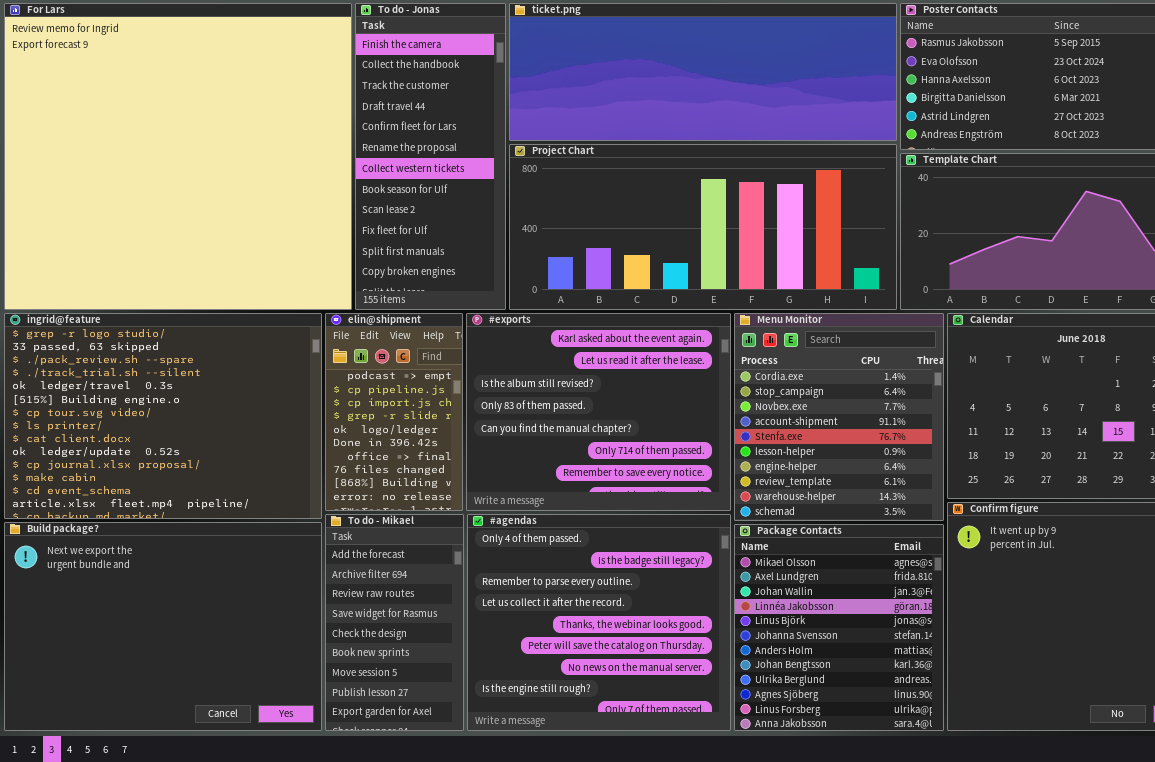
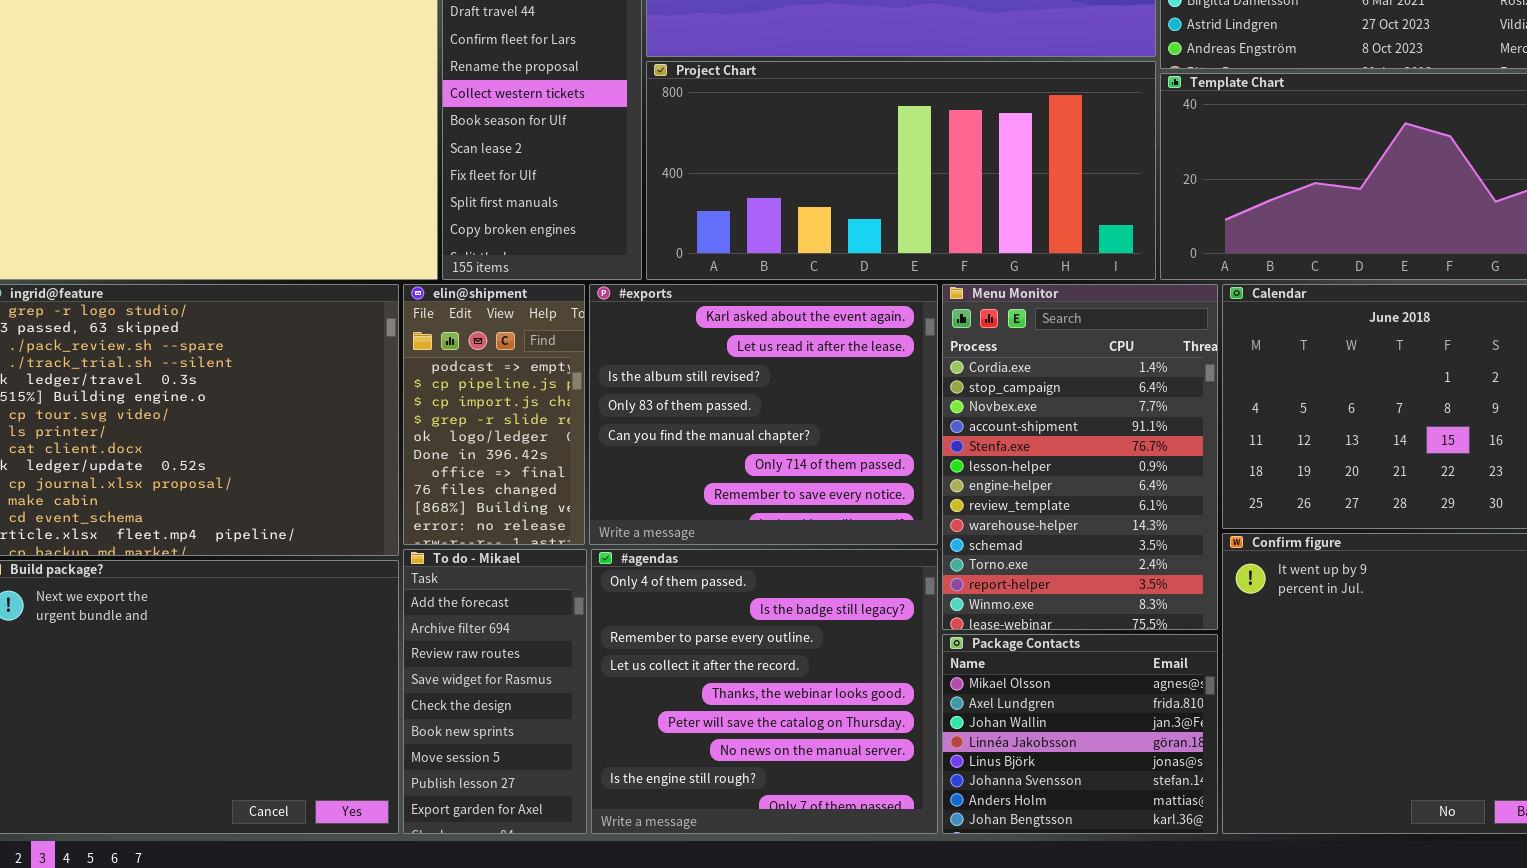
Menu Monitor: [734,313,944,521] -> [942,284,1218,630], resized
Package Contacts: [734,524,944,731] -> [942,634,1218,834], resized

